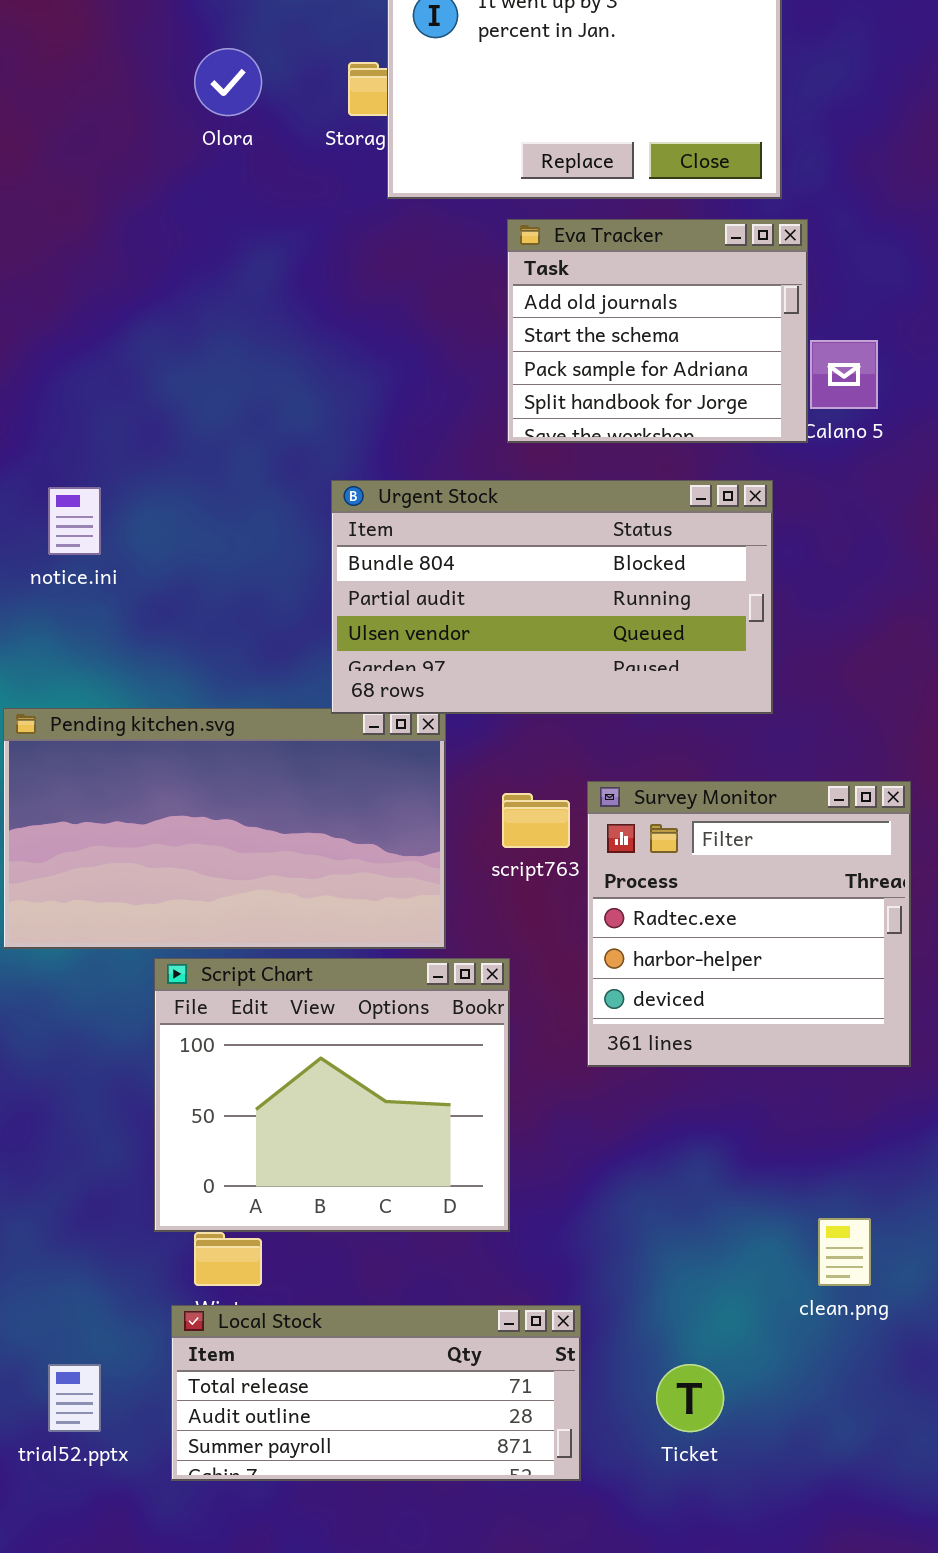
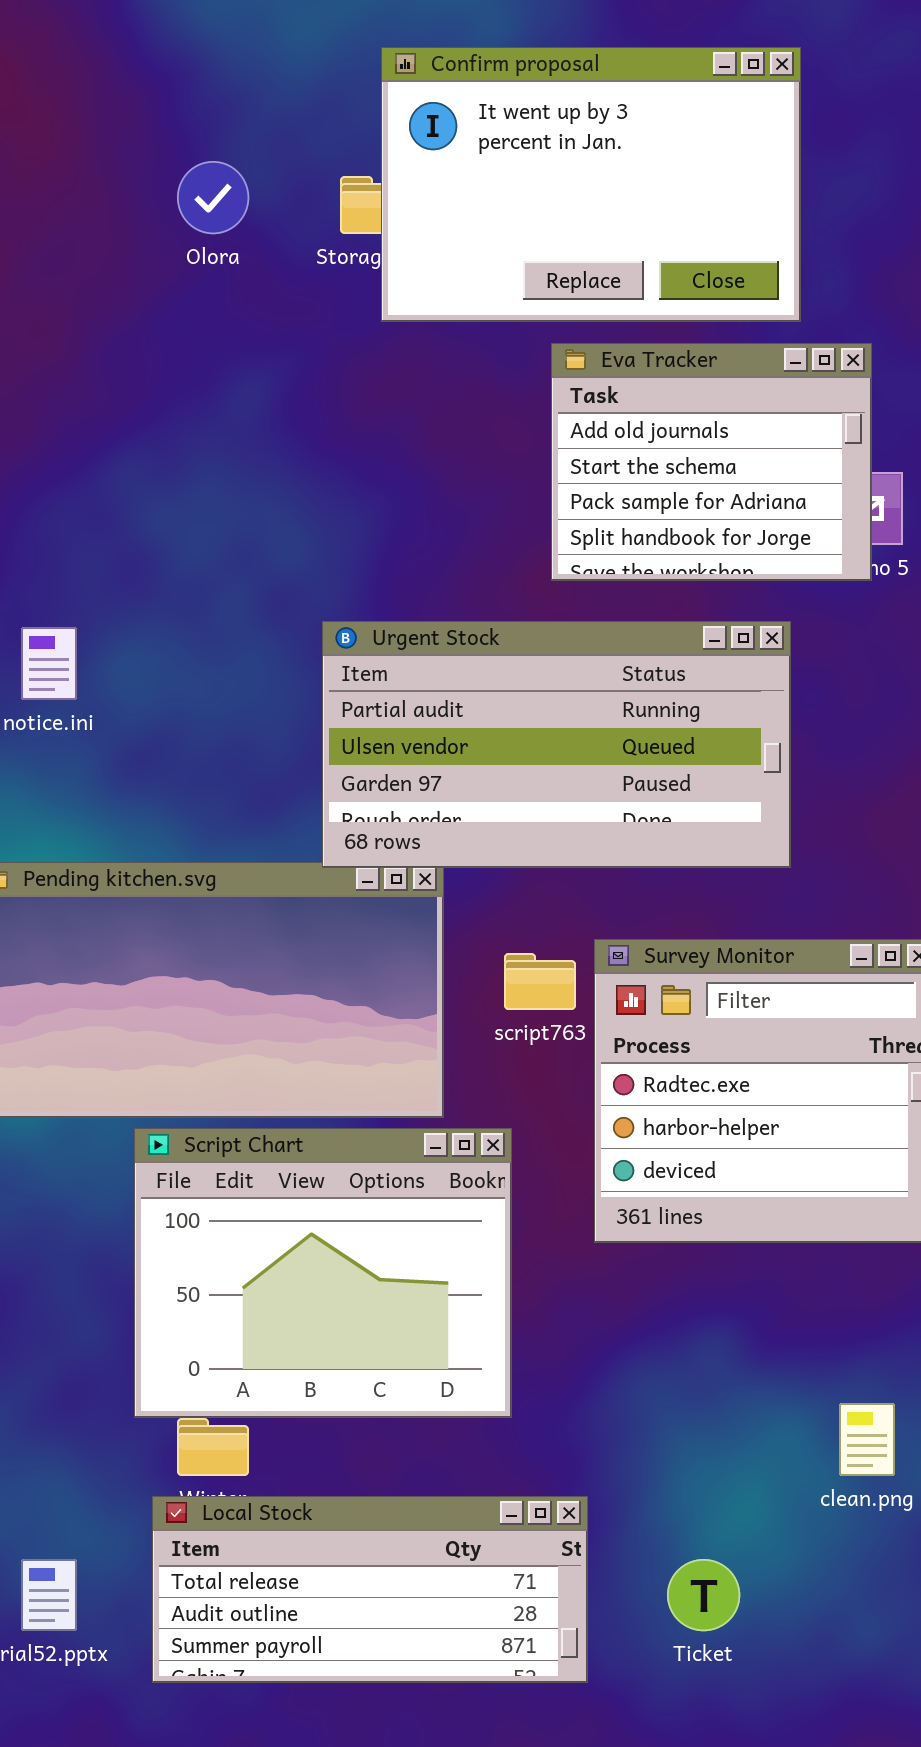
Eva Tracker: [507,219,808,443] -> [551,343,872,581], moved
Urgent Stock: [331,480,773,714] -> [322,621,791,868], scrolled down 1 row

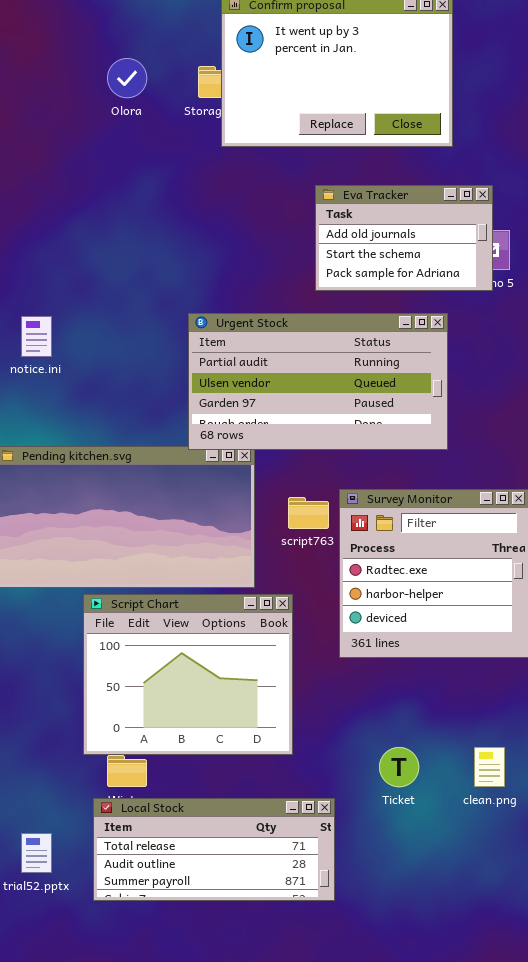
Eva Tracker: [551,343,872,581] -> [315,185,493,291], resized
Ticket: [667,1559,740,1631] -> [379,747,419,787], moved

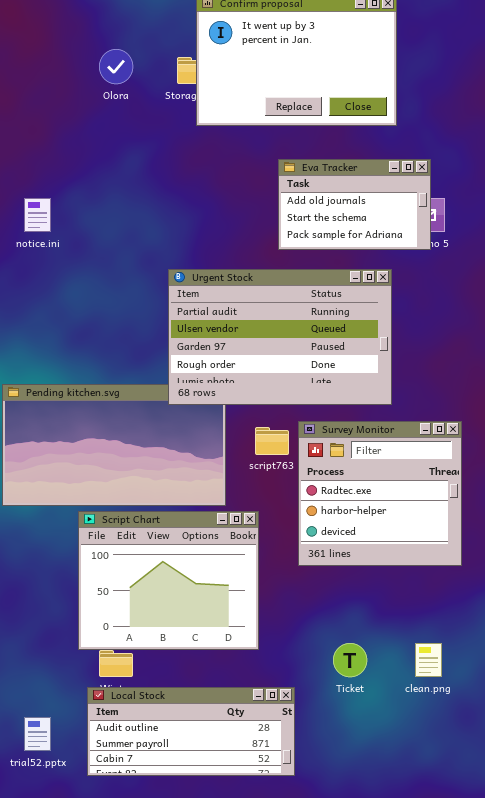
Urgent Stock: [188,313,448,450] -> [168,269,392,405], resized
notice.ini: [21,316,52,357] -> [24,198,51,232], moved
Local Stock: [93,798,335,901] -> [87,687,295,776], scrolled down 1 row

